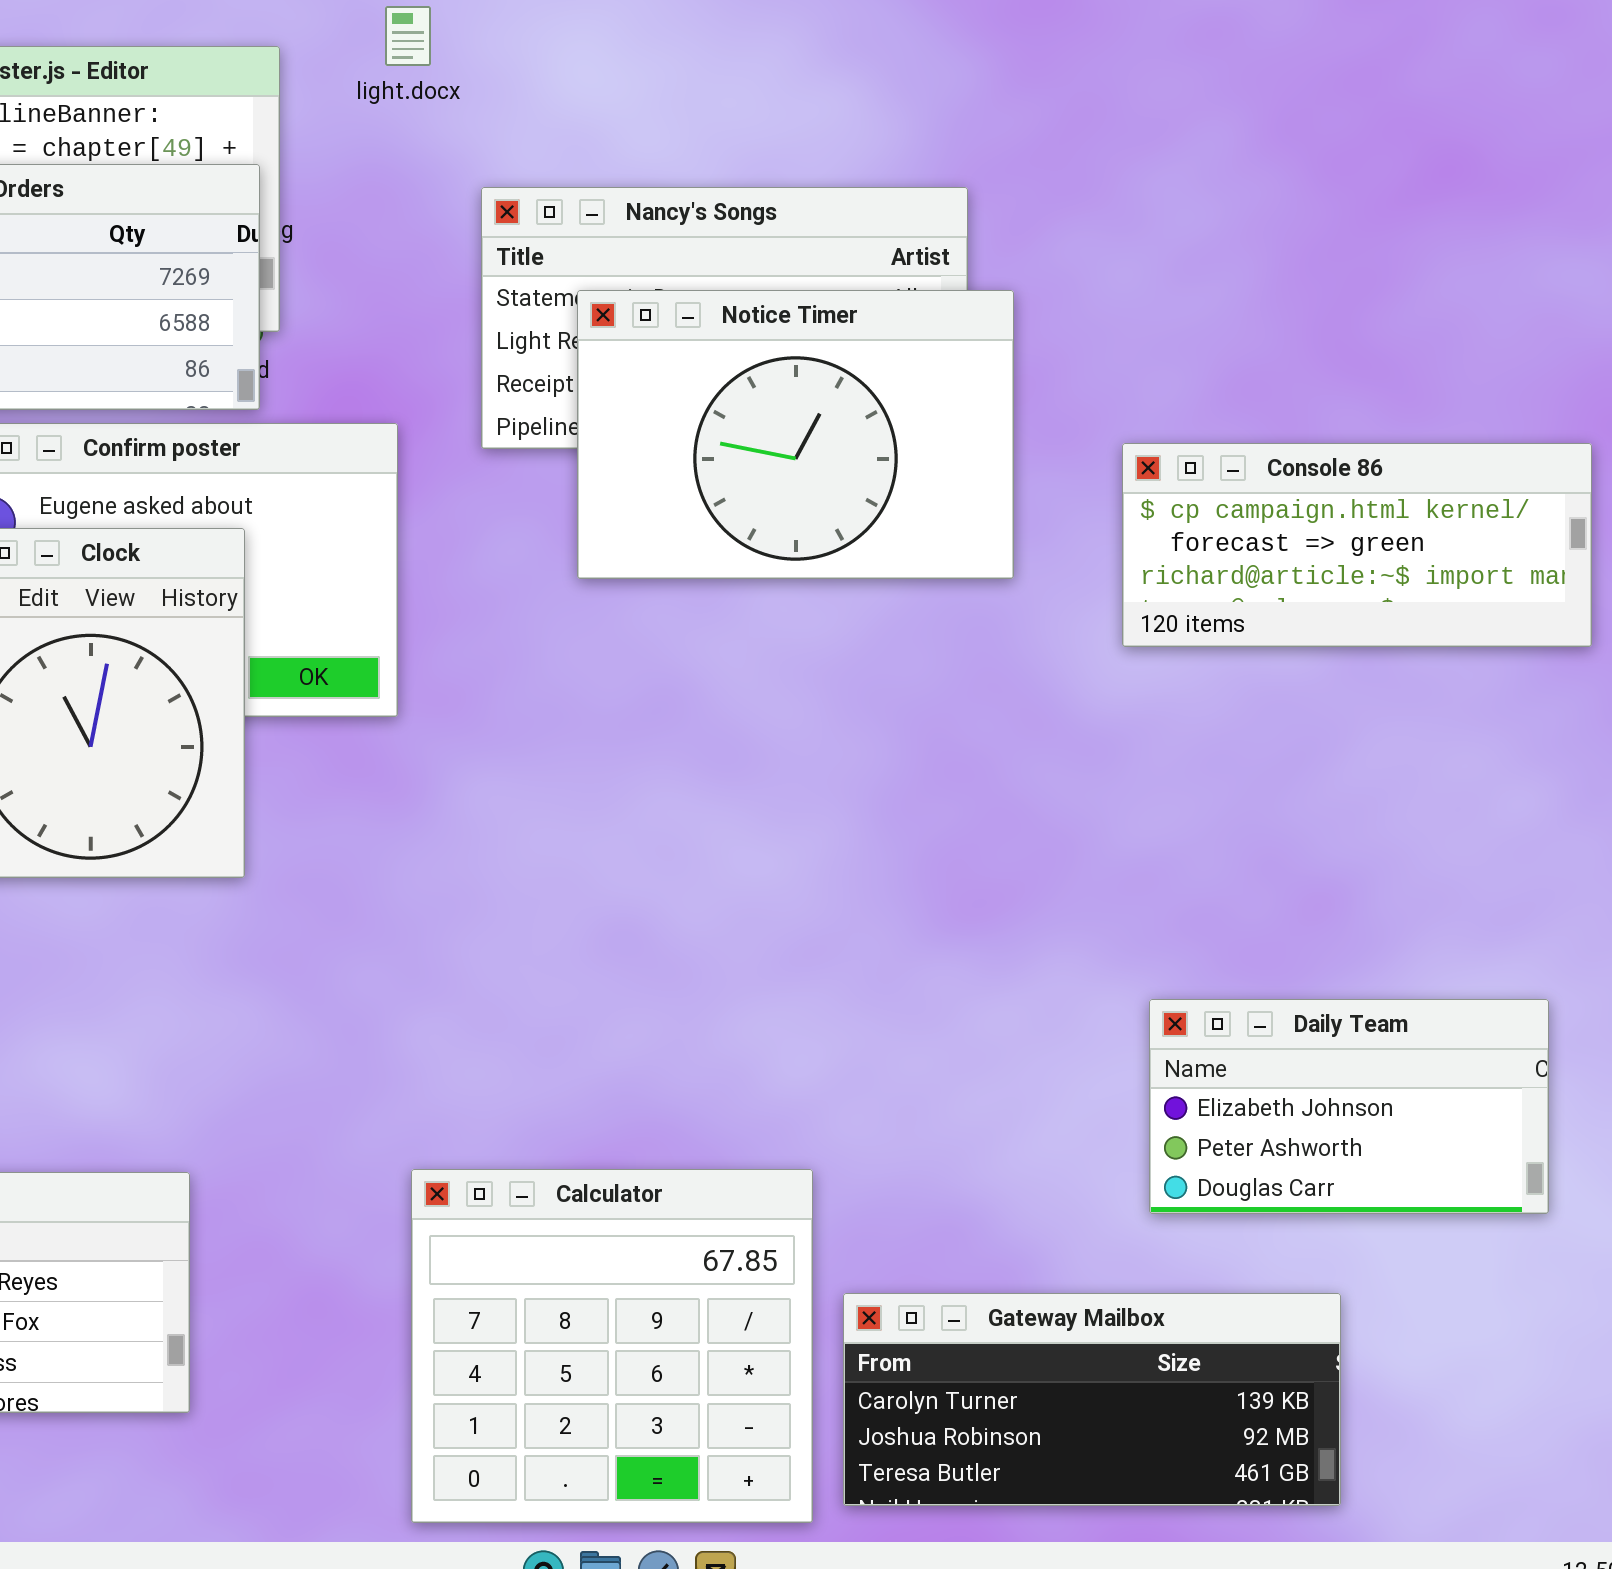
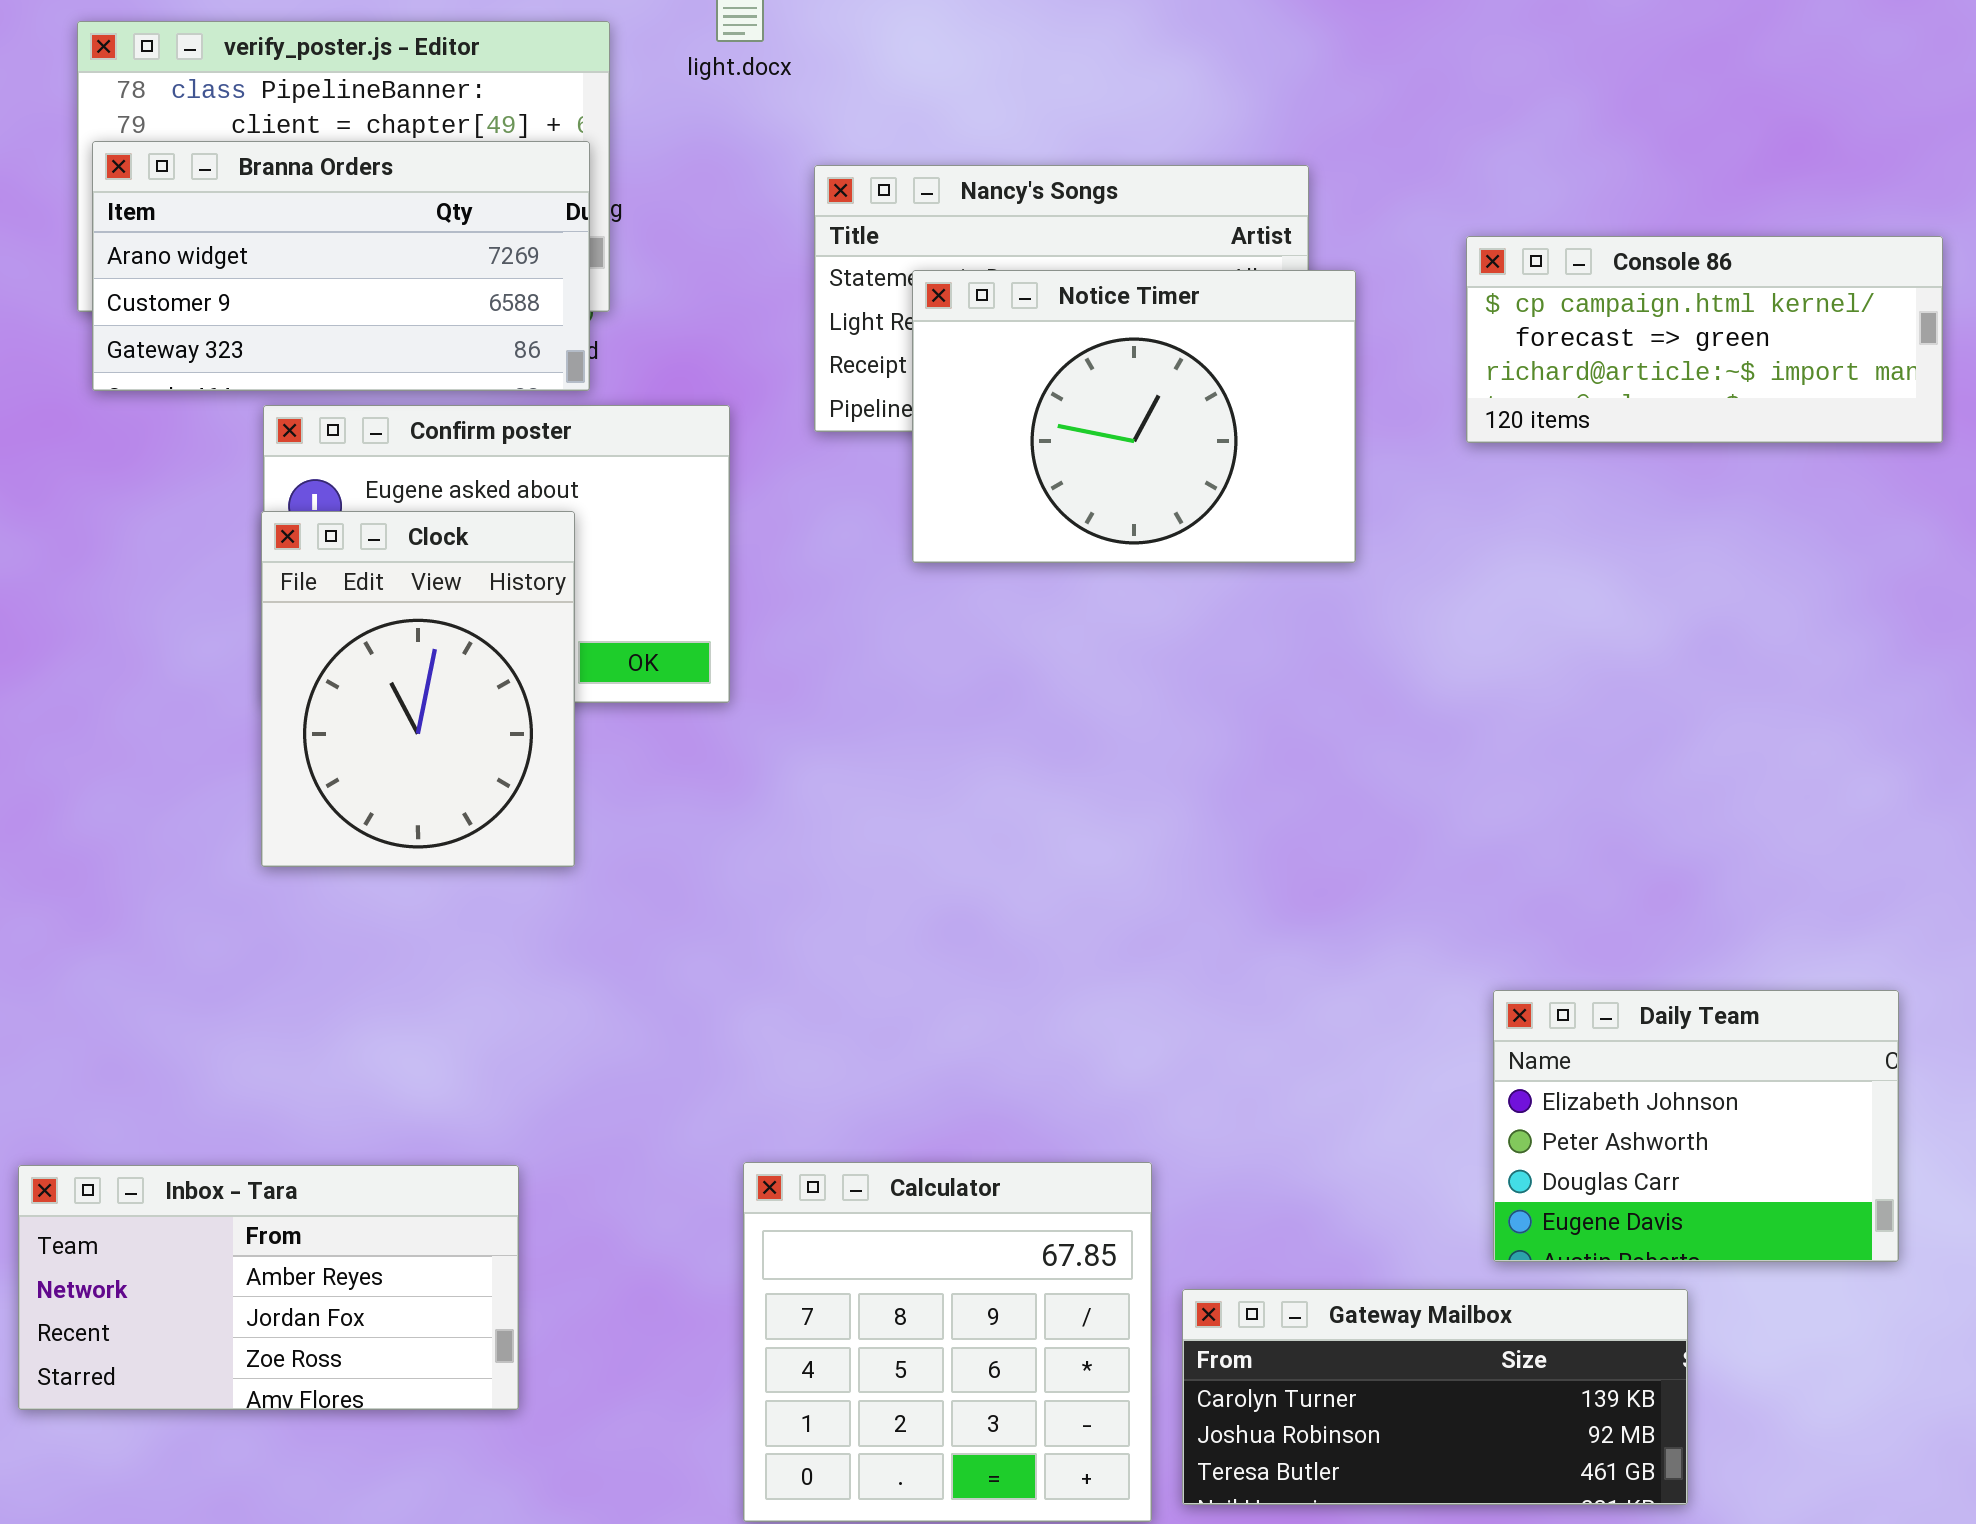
Console 86: [1122,443,1592,647] -> [1466,236,1943,443], moved
Daily Team: [1149,999,1549,1214] -> [1493,990,1899,1262], resized

